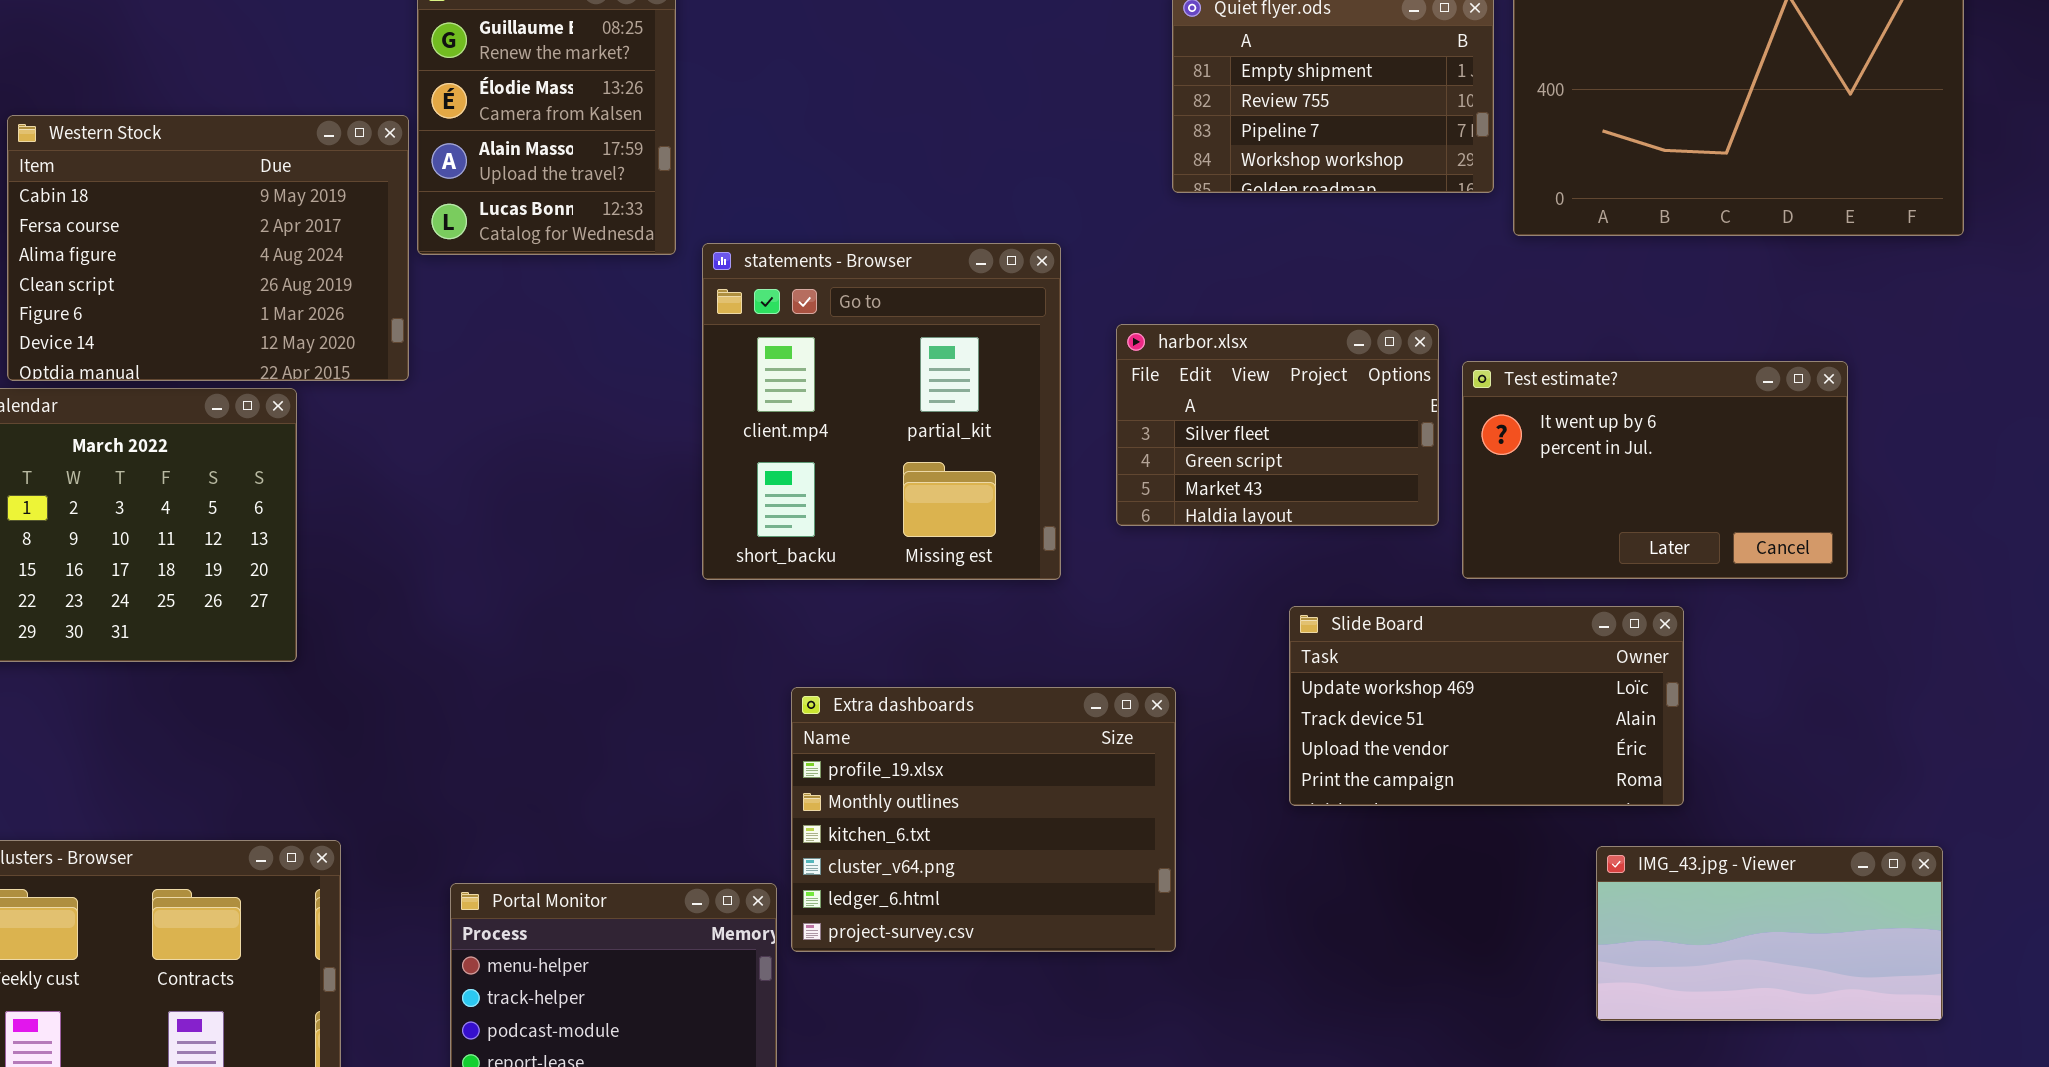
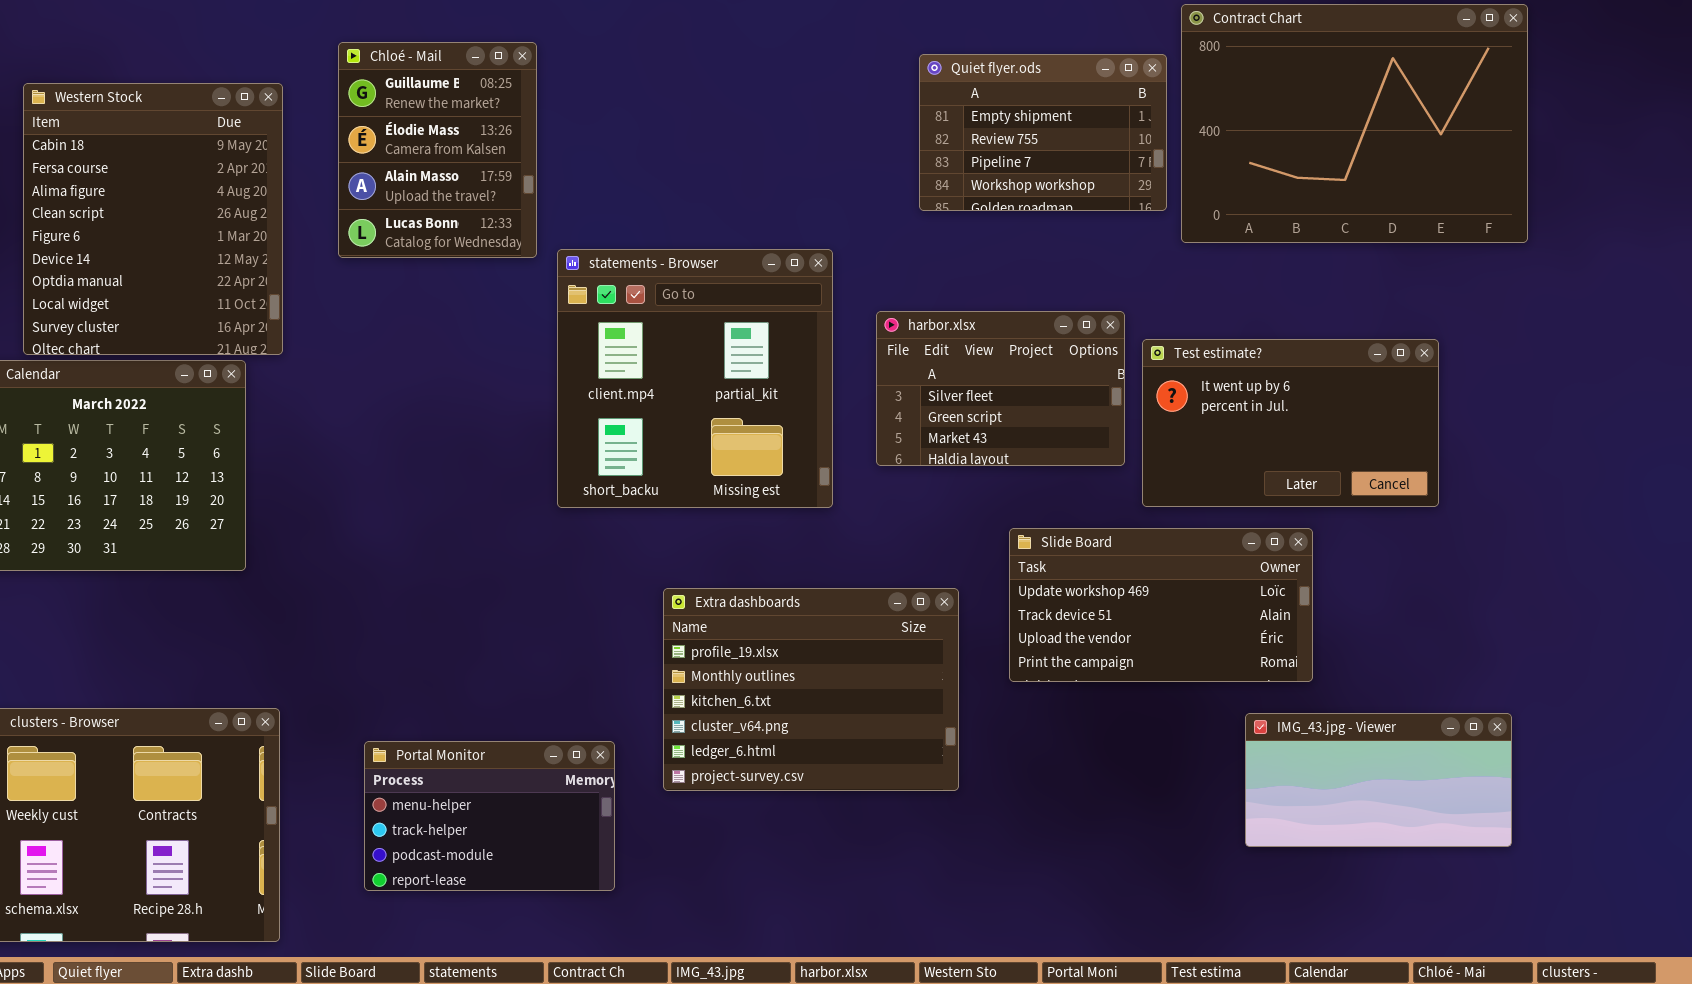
Western Stock: [7,115,409,381] -> [23,83,283,355], resized
Extra dashboards: [791,687,1176,952] -> [663,588,959,791], moved

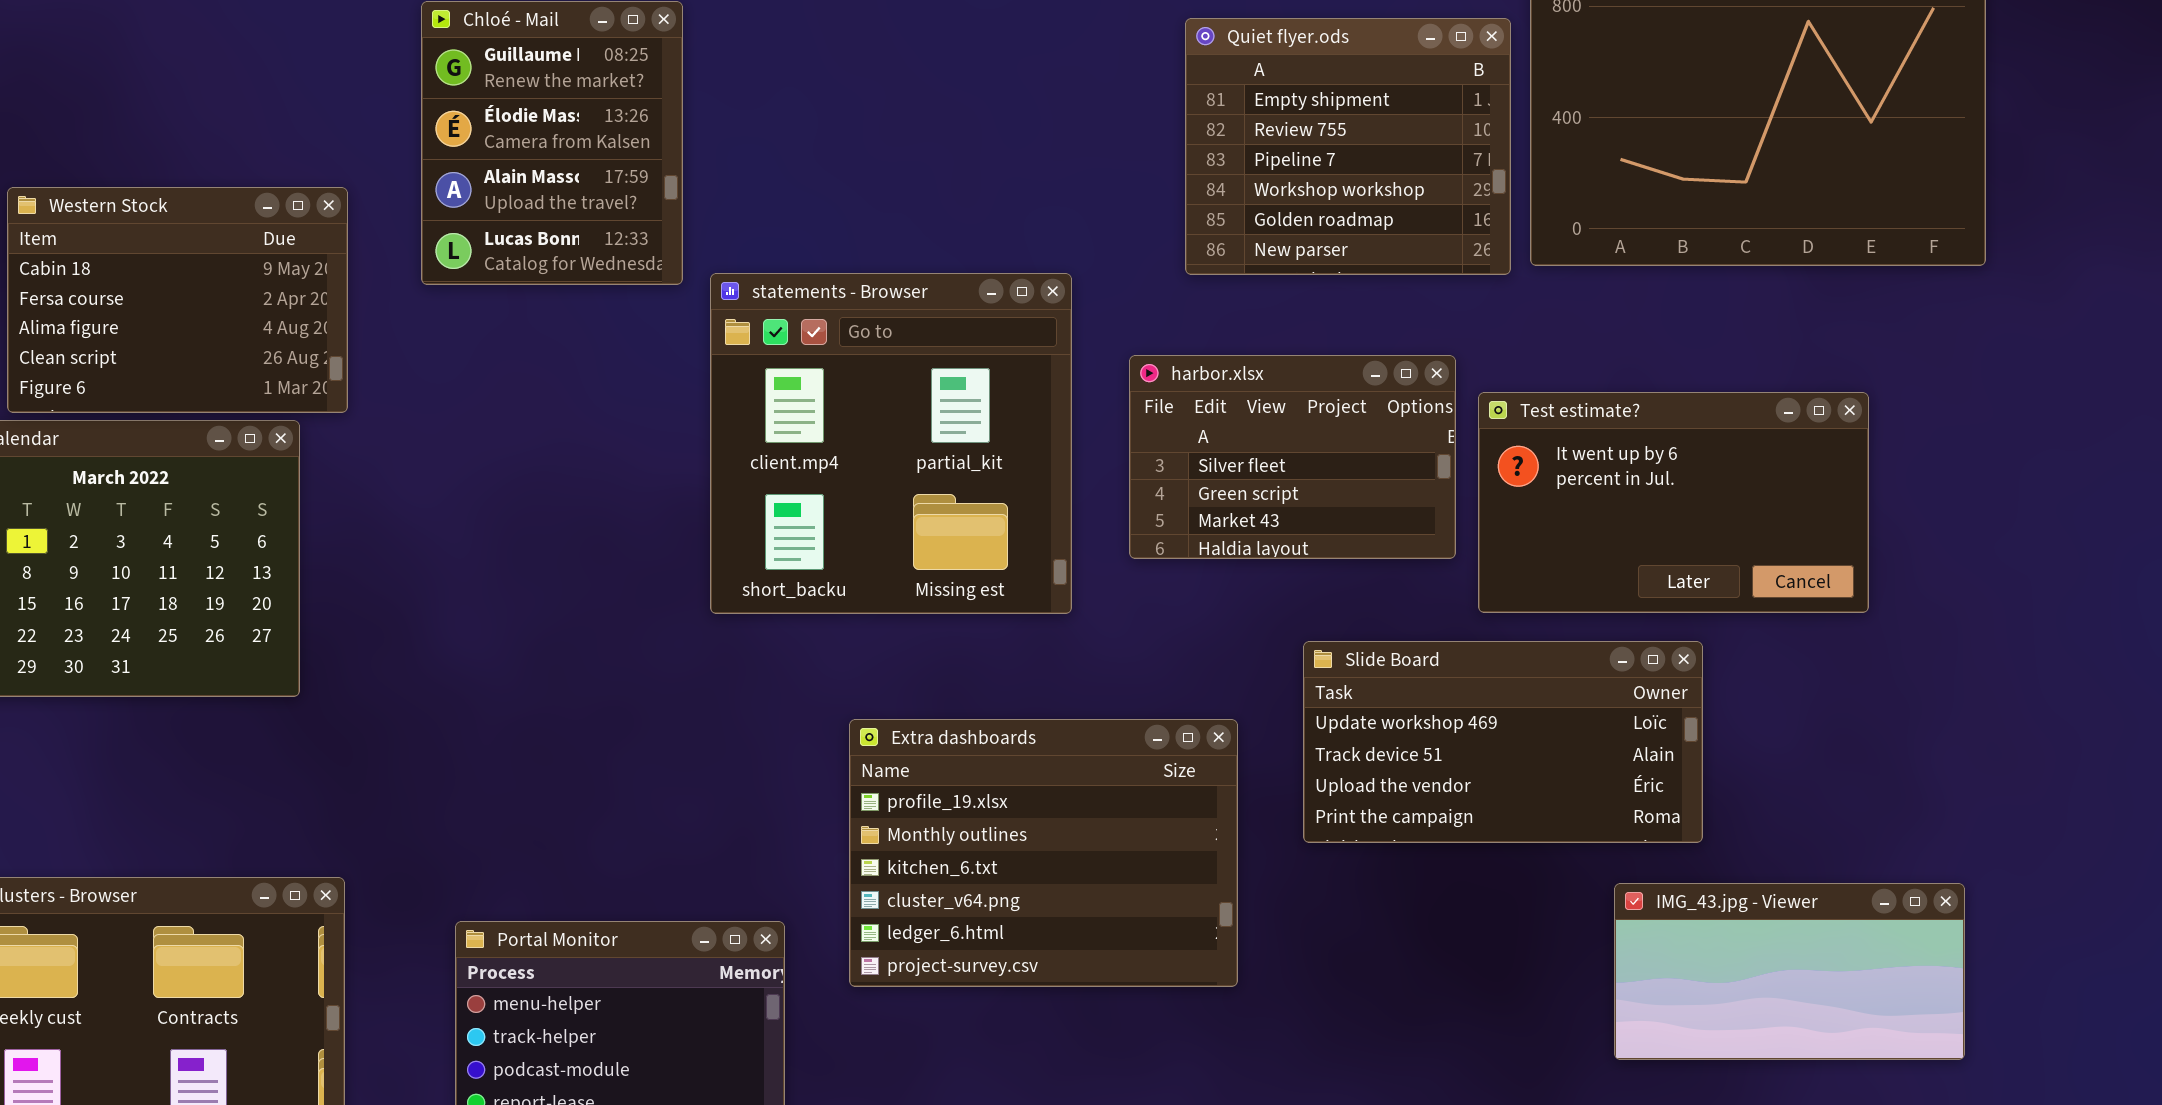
Quiet flyer.ods: [919,54,1167,211] -> [1185,18,1511,275], resized
Western Stock: [23,83,283,355] -> [7,187,348,413], resized

